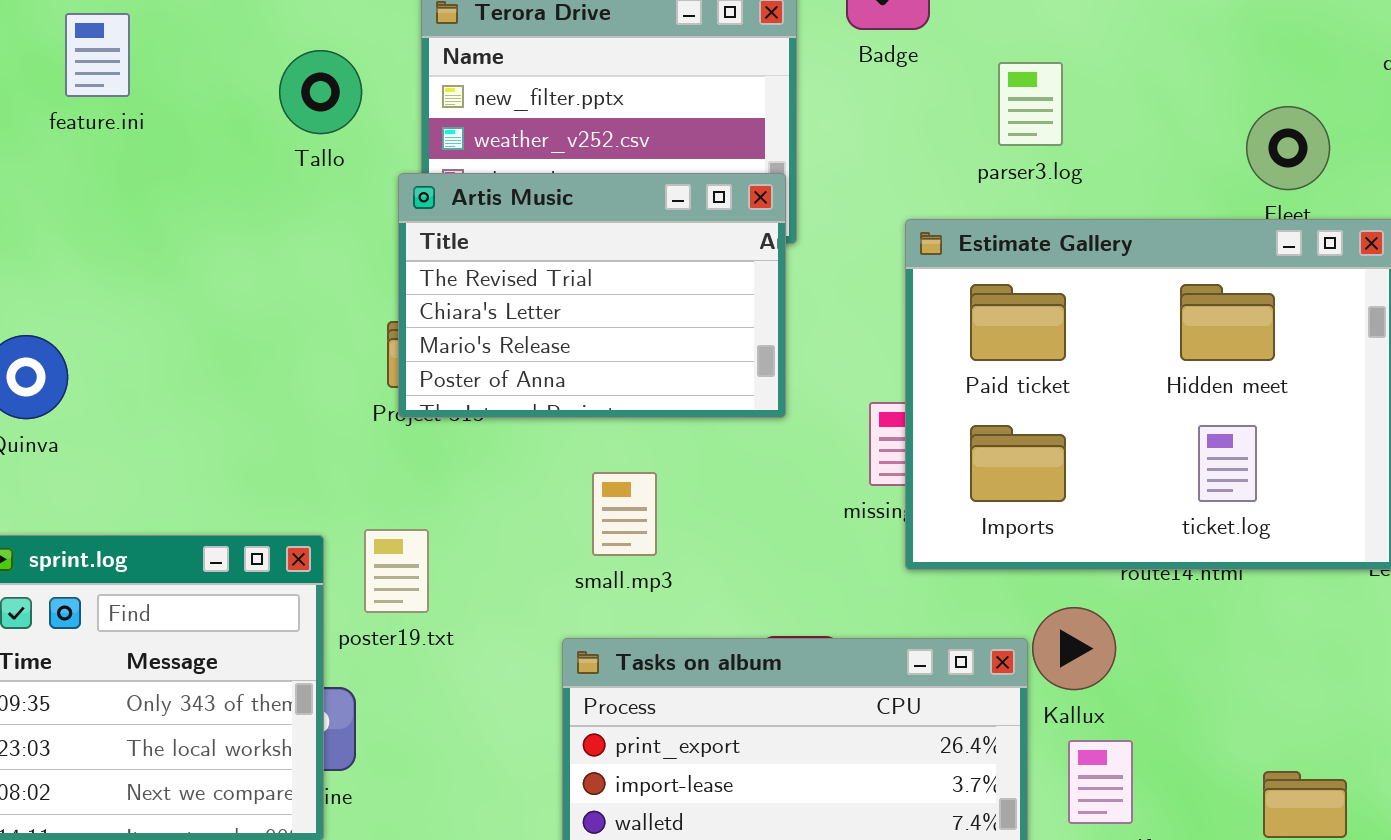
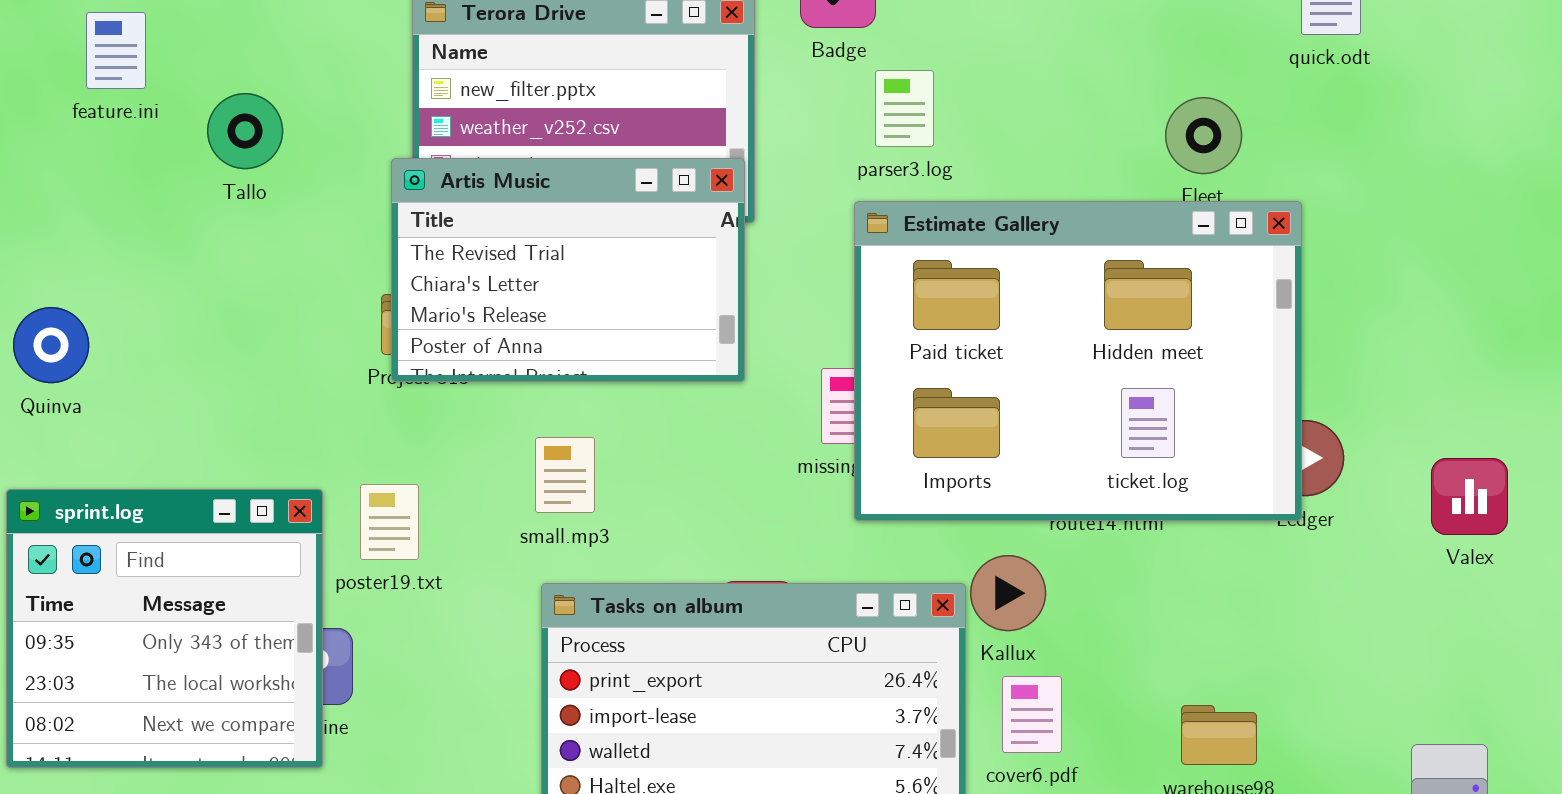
Tallo: [279,50,362,134] -> [207,93,283,169], moved
parser3.log: [998,62,1063,146] -> [875,70,934,147], moved
small.mp3: [592,472,657,556] -> [535,437,595,513], moved

